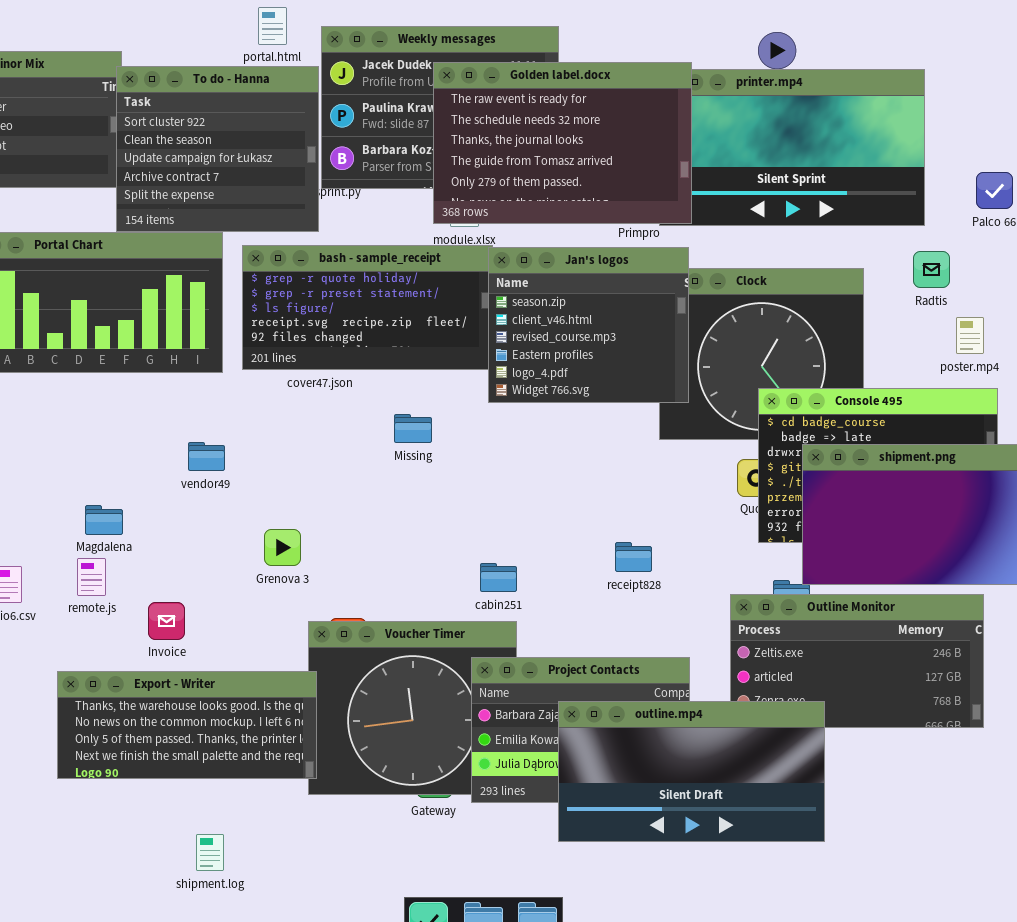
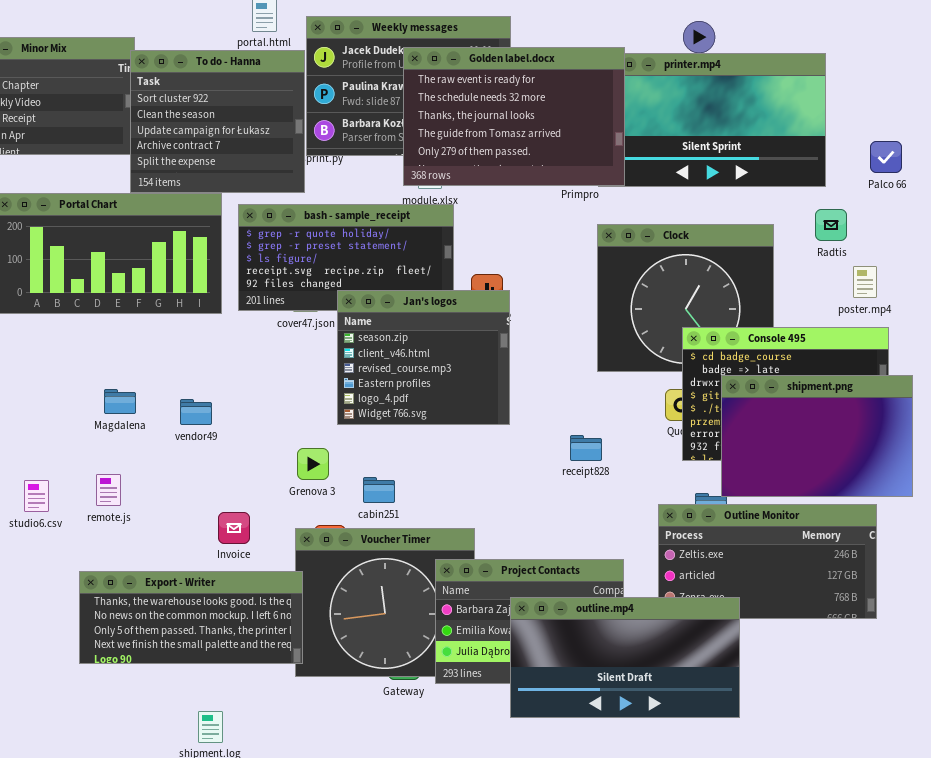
Jan's logos: [488,247,689,403] -> [337,290,510,425], moved
vendor49: [188,442,225,471] -> [180,399,212,425], moved
Magdalena: [85,505,123,535] -> [104,389,136,414], moved
Grenova 3: [264,529,301,566] -> [297,448,329,480], moved
receipt828: [615,542,652,572] -> [570,435,602,461], moved
cabin251: [480,563,517,592] -> [363,477,395,503], moved
Invoice: [148,602,185,640] -> [218,512,250,544], moved

